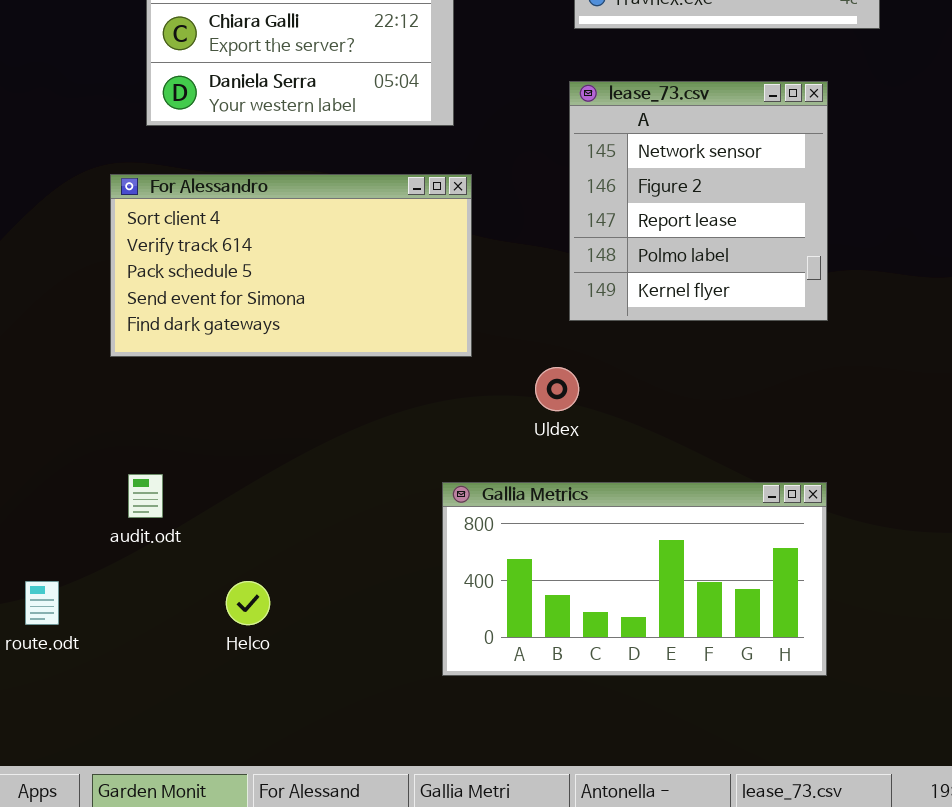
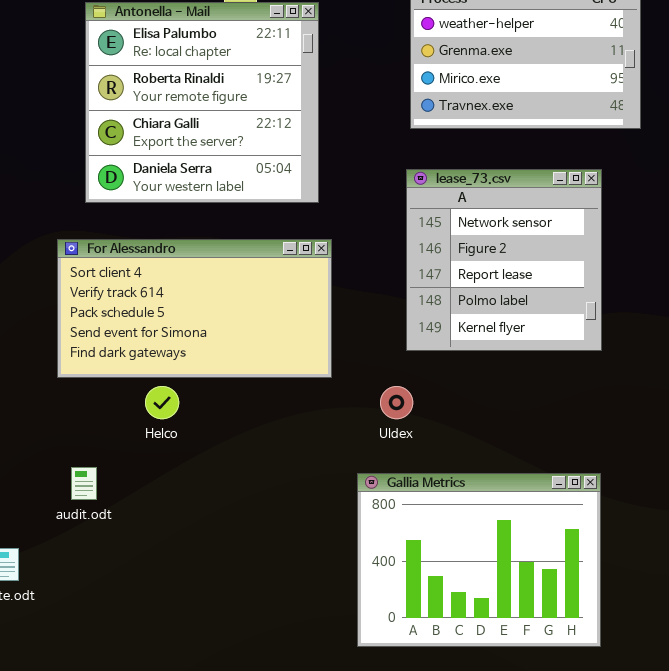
Gallia Metrics: [442,482,827,676] -> [357,473,601,647], resized
Helco: [226,581,270,625] -> [145,386,179,419], moved

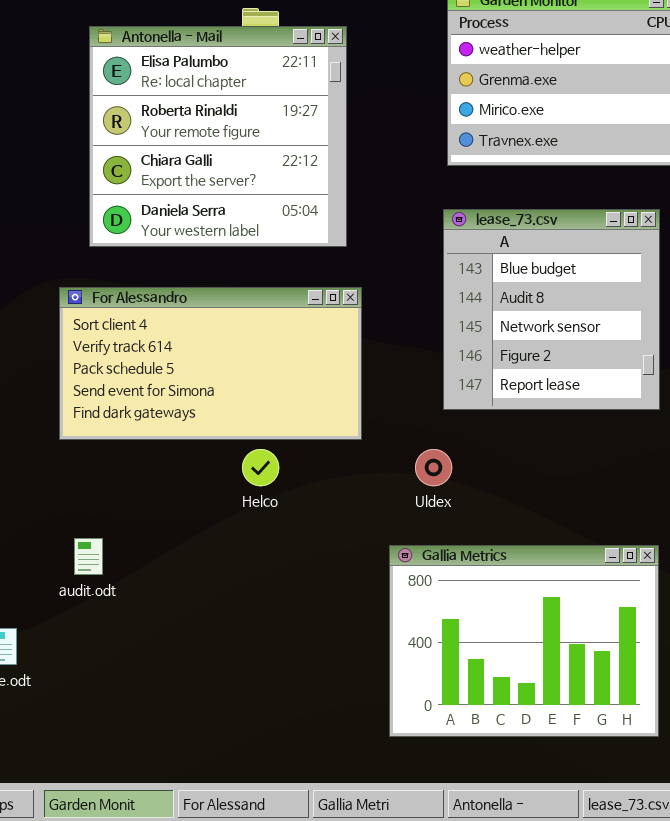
lease_73.csv: [406,169,602,351] -> [443,209,660,410], scrolled up 2 rows
Helco: [145,386,179,419] -> [242,449,279,486], moved

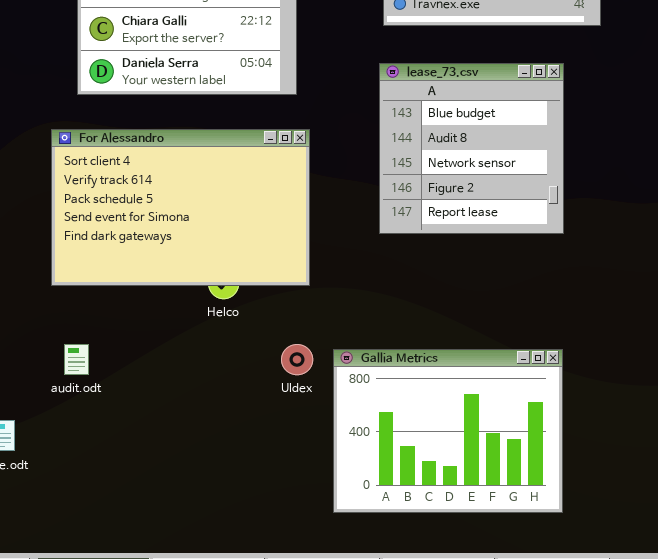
For Alessandro: [59,287,362,440] -> [51,129,310,286], resized
Uldex: [415,449,452,486] -> [281,344,313,375], moved

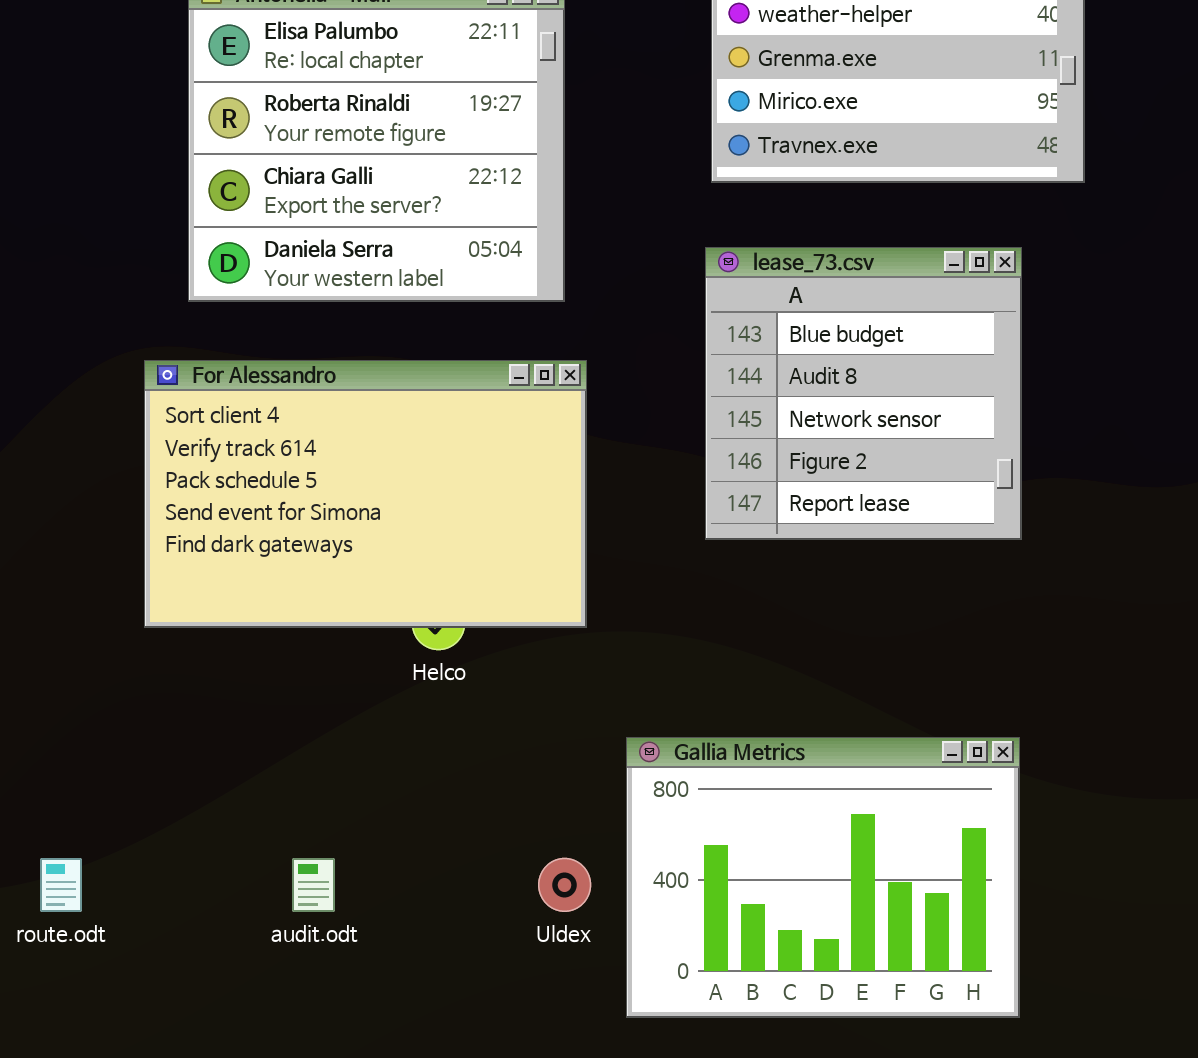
audit.odt: [64,344,89,375] -> [292,858,335,912], moved
Uldex: [281,344,313,375] -> [538,858,591,912], moved

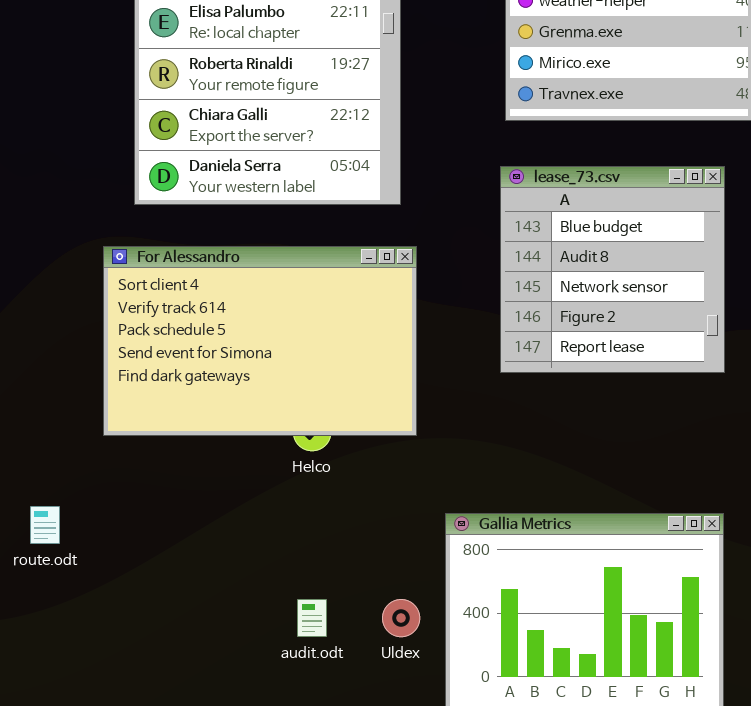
route.odt: [40,858,82,912] -> [30,506,60,544], moved
audit.odt: [292,858,335,912] -> [297,599,327,637], moved

